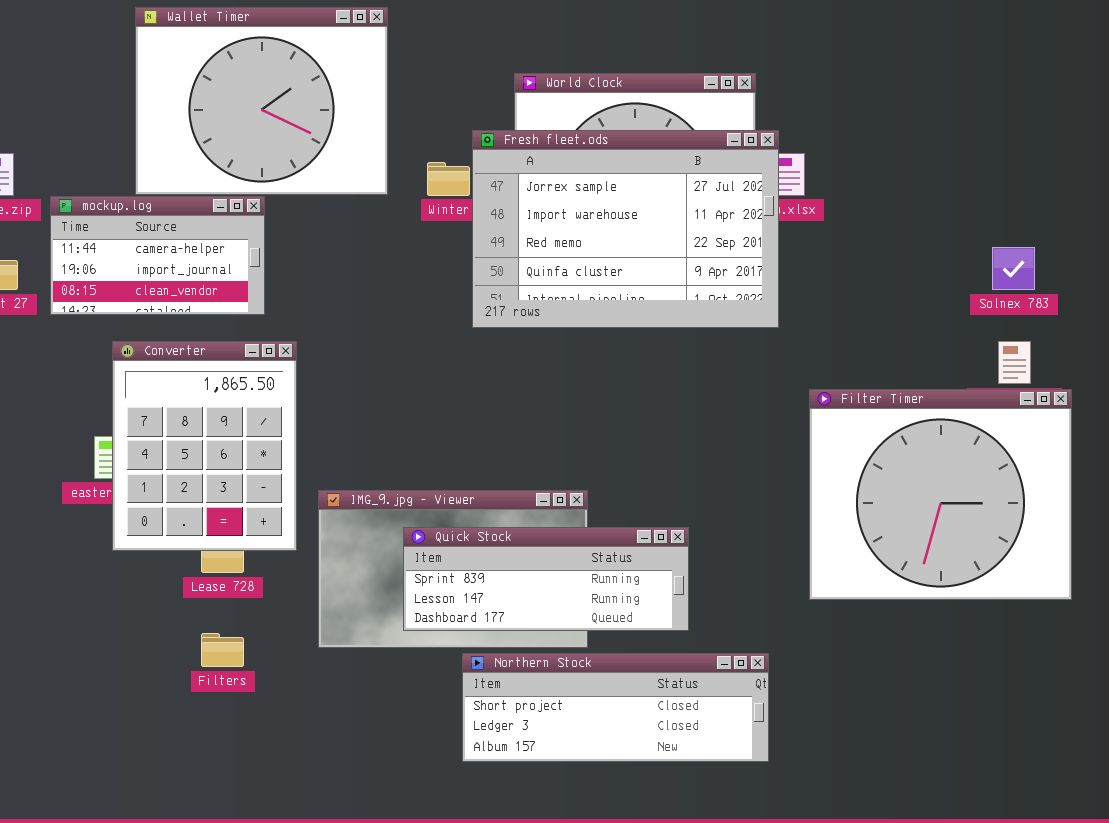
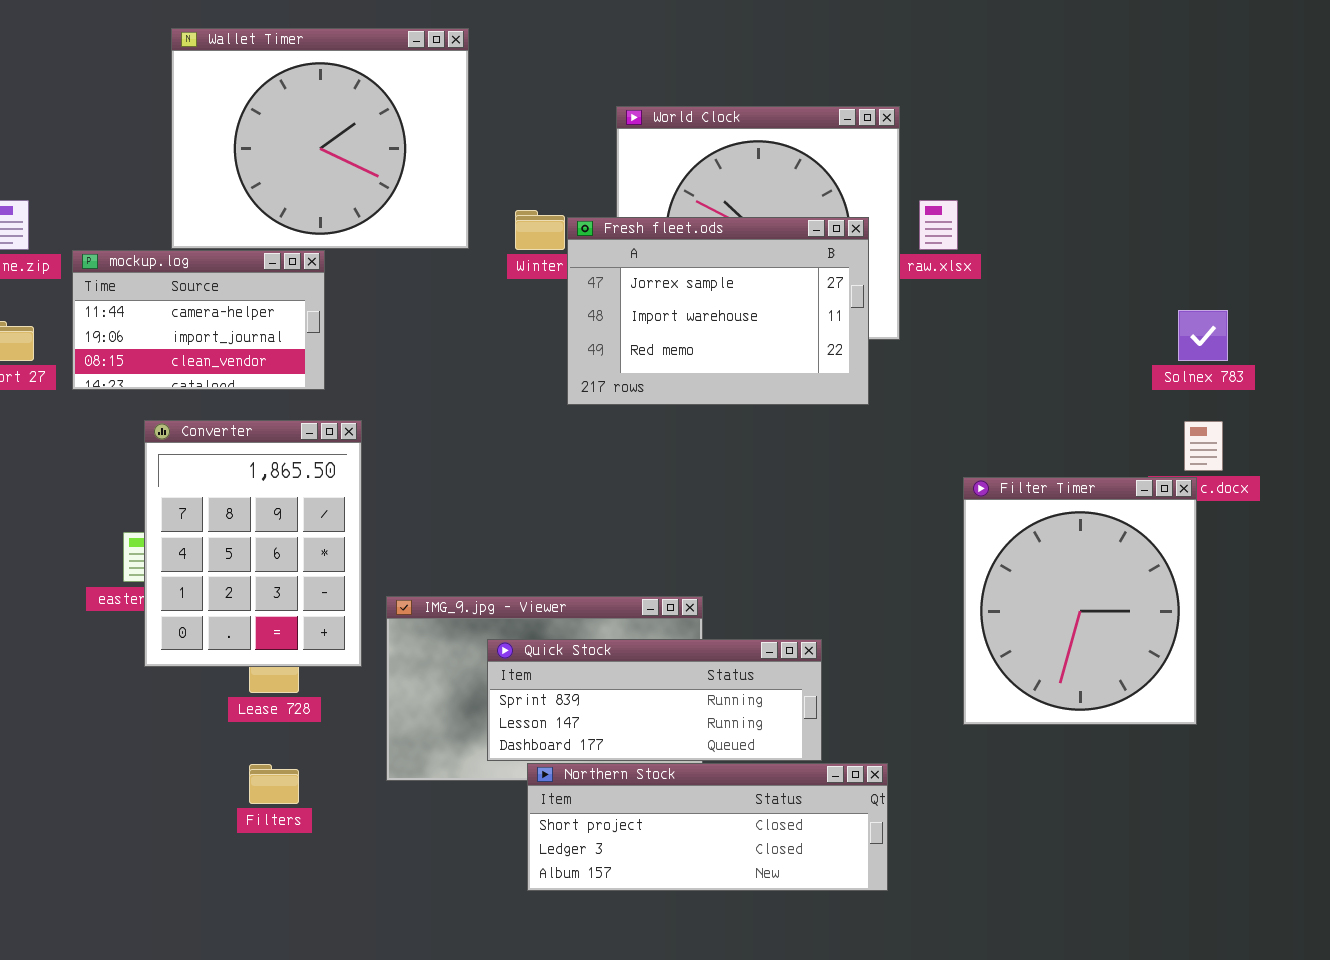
Fresh fleet.ods: [472,130,779,328] -> [567,217,869,405], resized
Filter Timer: [809,389,1072,600] -> [963,477,1197,725], resized
Northern Stock: [462,653,769,762] -> [527,763,888,891], moved

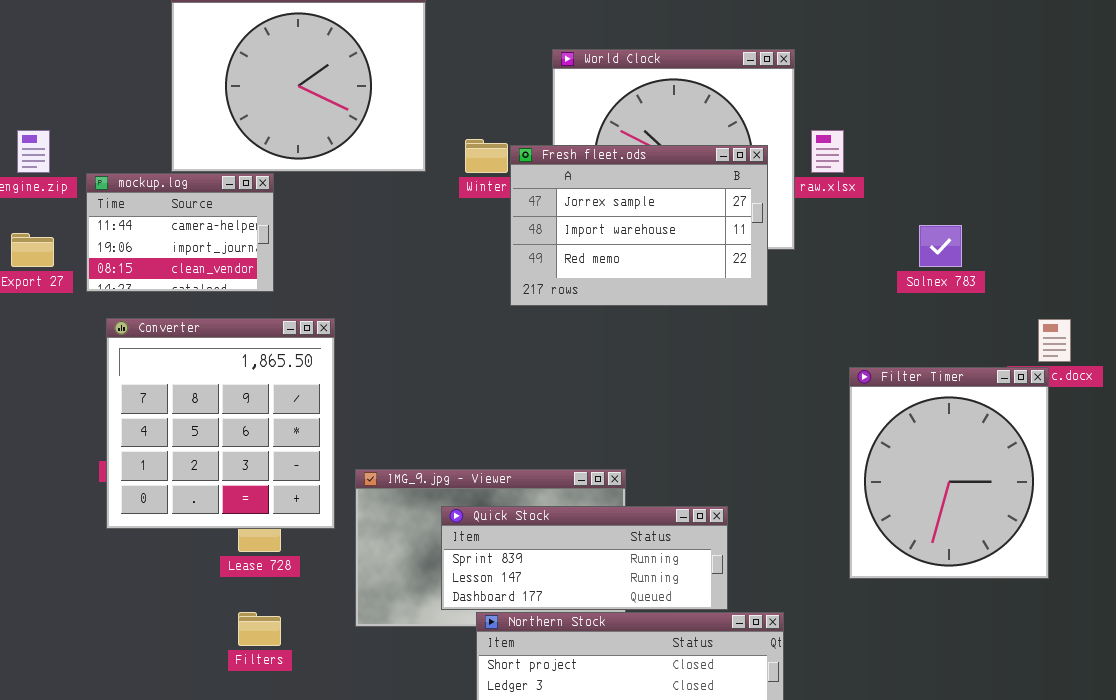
mockup.log: [72,250,325,390] -> [86,173,274,292], resized
Solnex 783: [1178,310,1228,361] -> [919,225,962,267], moved
Converter: [144,420,362,667] -> [106,318,335,529], resized

